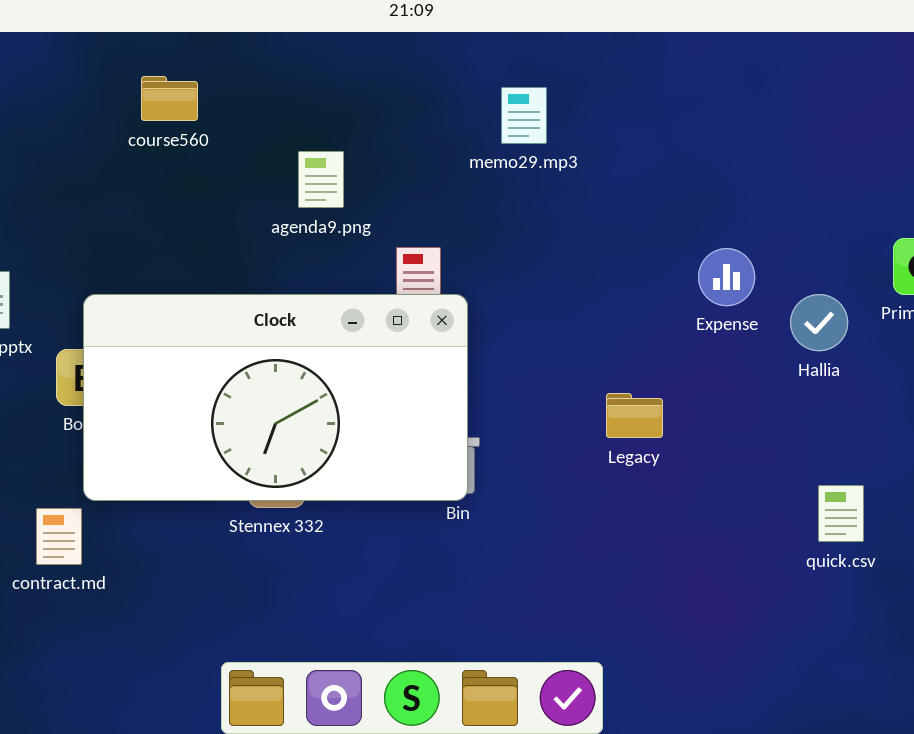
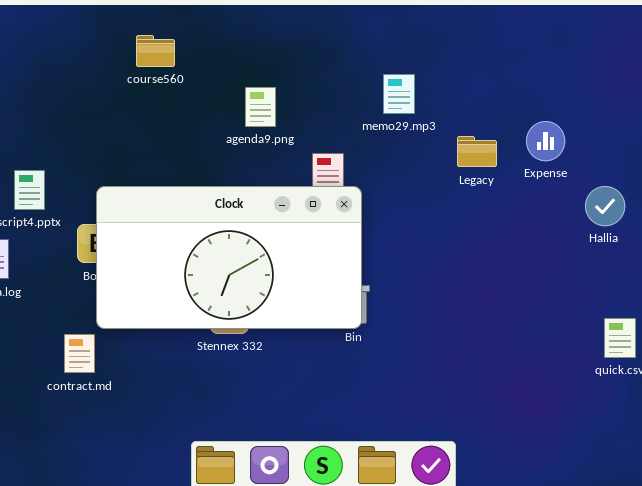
memo29.mp3: [501,87,547,144] -> [383,74,415,114], moved
Expense: [698,248,755,306] -> [526,121,565,161], moved
Legacy: [606,393,663,438] -> [457,136,497,167], moved

